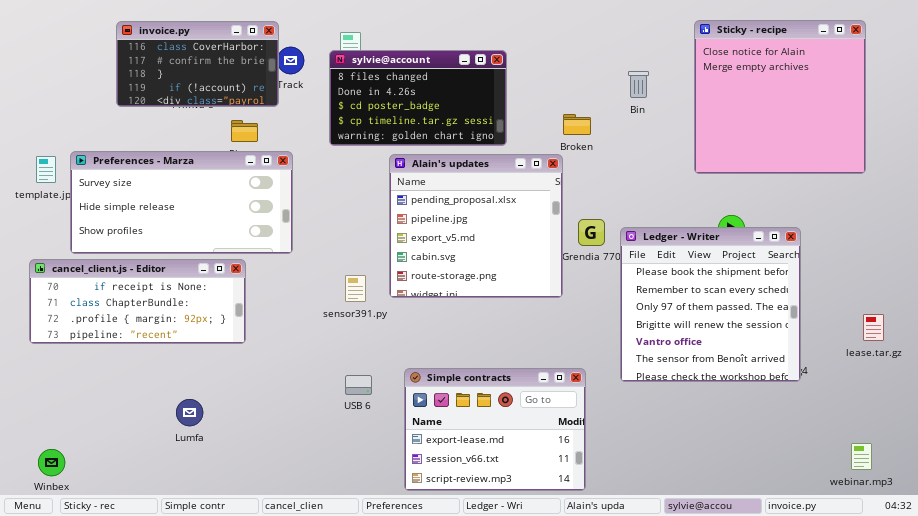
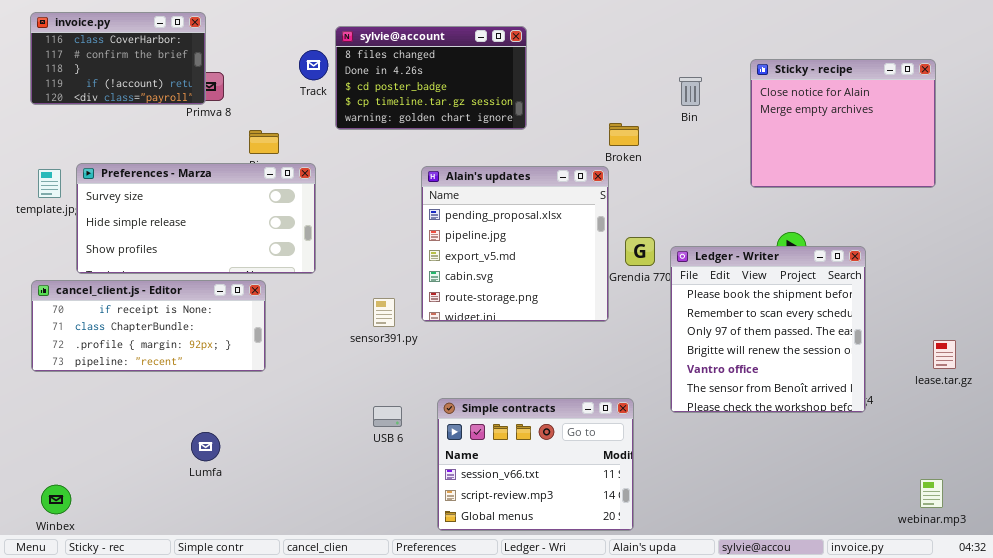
Sticky - recipe: [694,20,866,174] -> [750,59,936,188], resized
invoice.py: [116,21,279,107] -> [30,12,206,105], moved
sylvie@account: [329,50,507,146] -> [335,26,527,130], moved
Simple contracts: [404,368,586,491] -> [437,398,634,531], scrolled down 1 row

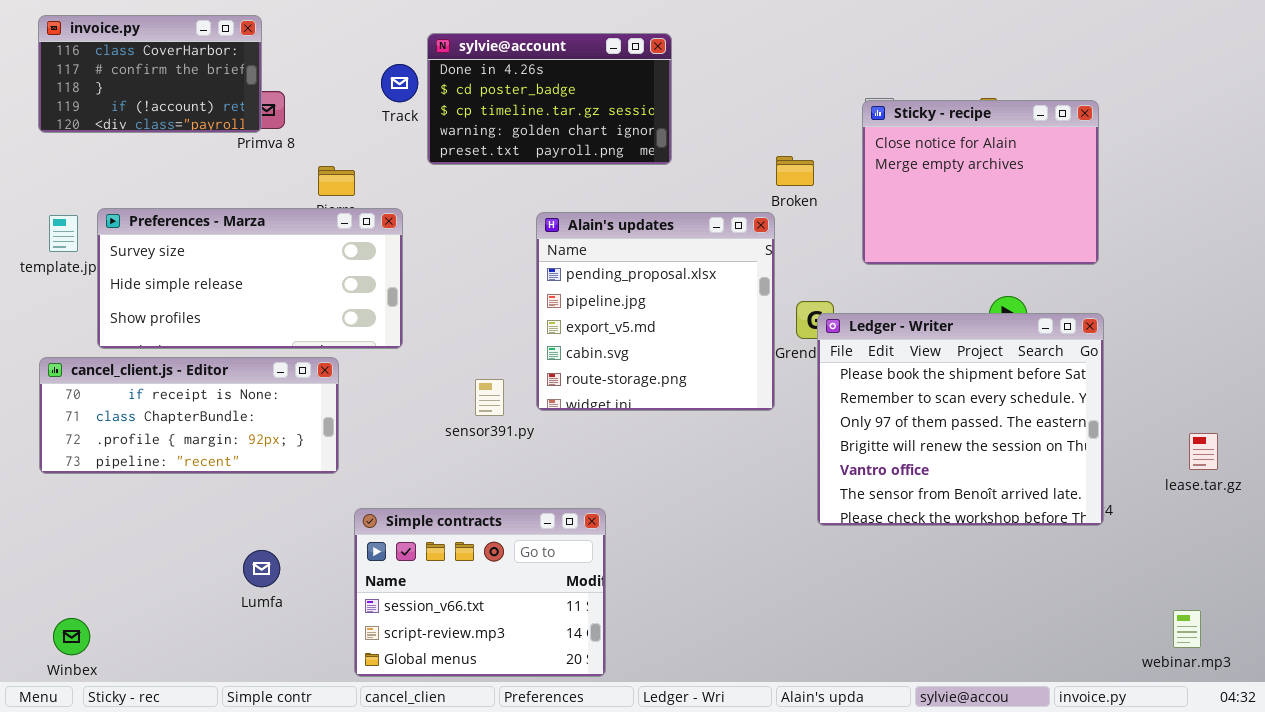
sylvie@account: [335,26,527,130] -> [427,33,672,165], scrolled down 1 row
Sticky - recipe: [750,59,936,188] -> [862,100,1099,265], moved
Ledger - Writer: [670,246,866,413] -> [817,313,1104,526], resized
Simple contracts: [437,398,634,531] -> [354,508,606,677], moved

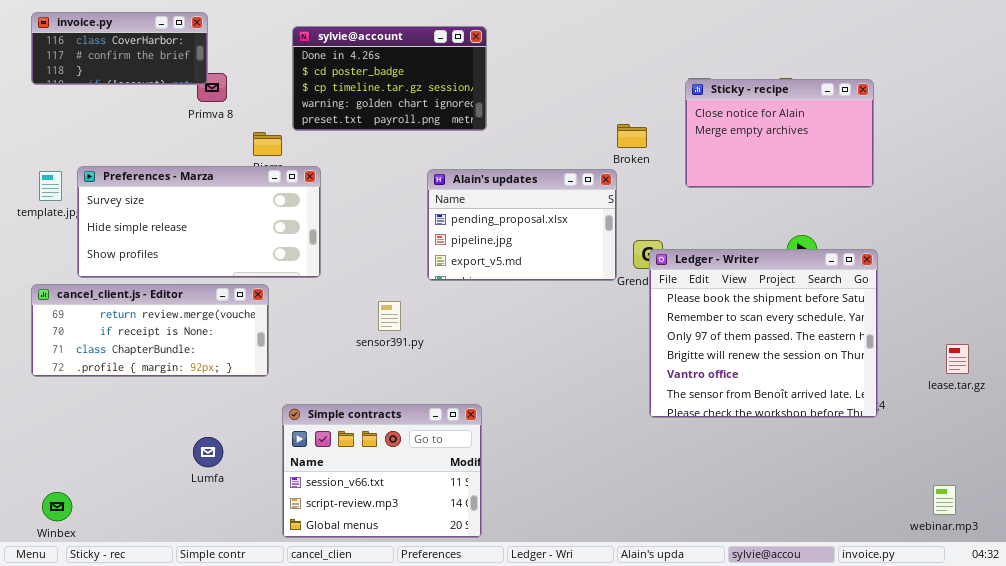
invoice.py: [38,15,262,133] -> [31,12,208,85], resized
sylvie@account: [427,33,672,165] -> [292,26,487,131], moved
Sticky - recipe: [862,100,1099,265] -> [685,79,874,188], resized
Alain's updates: [536,212,775,411] -> [427,169,617,281], resized
cancel_client.js - Editor: [39,357,339,474] -> [31,284,269,377], scrolled up 1 row

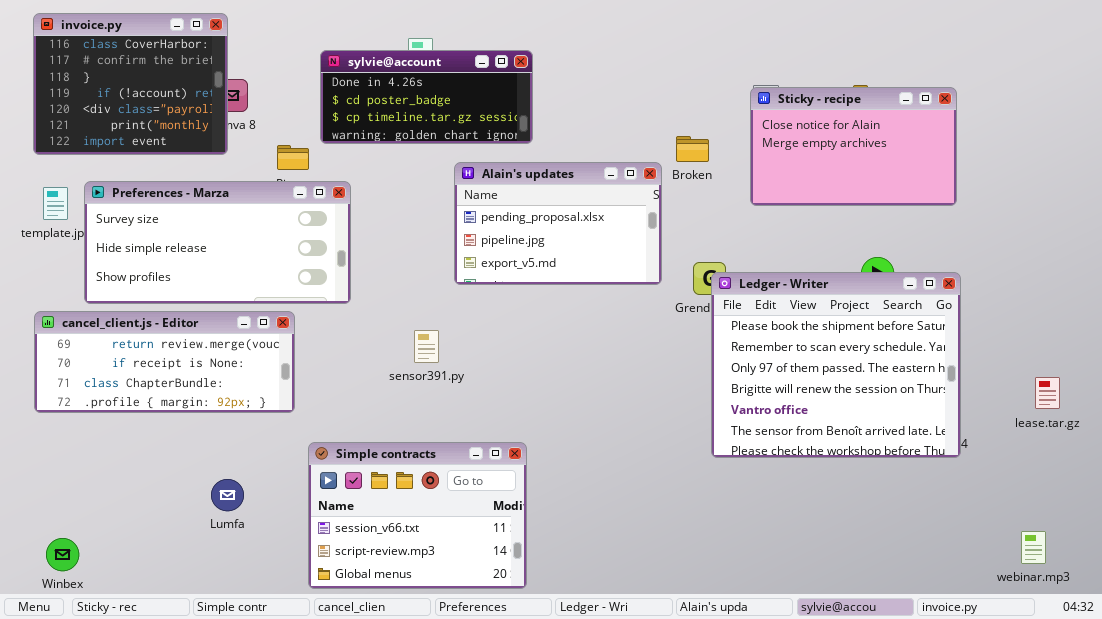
invoice.py: [31,12,208,85] -> [33,13,228,155], resized
sylvie@account: [292,26,487,131] -> [320,50,533,144], resized
Alain's updates: [427,169,617,281] -> [454,162,662,285], moved

